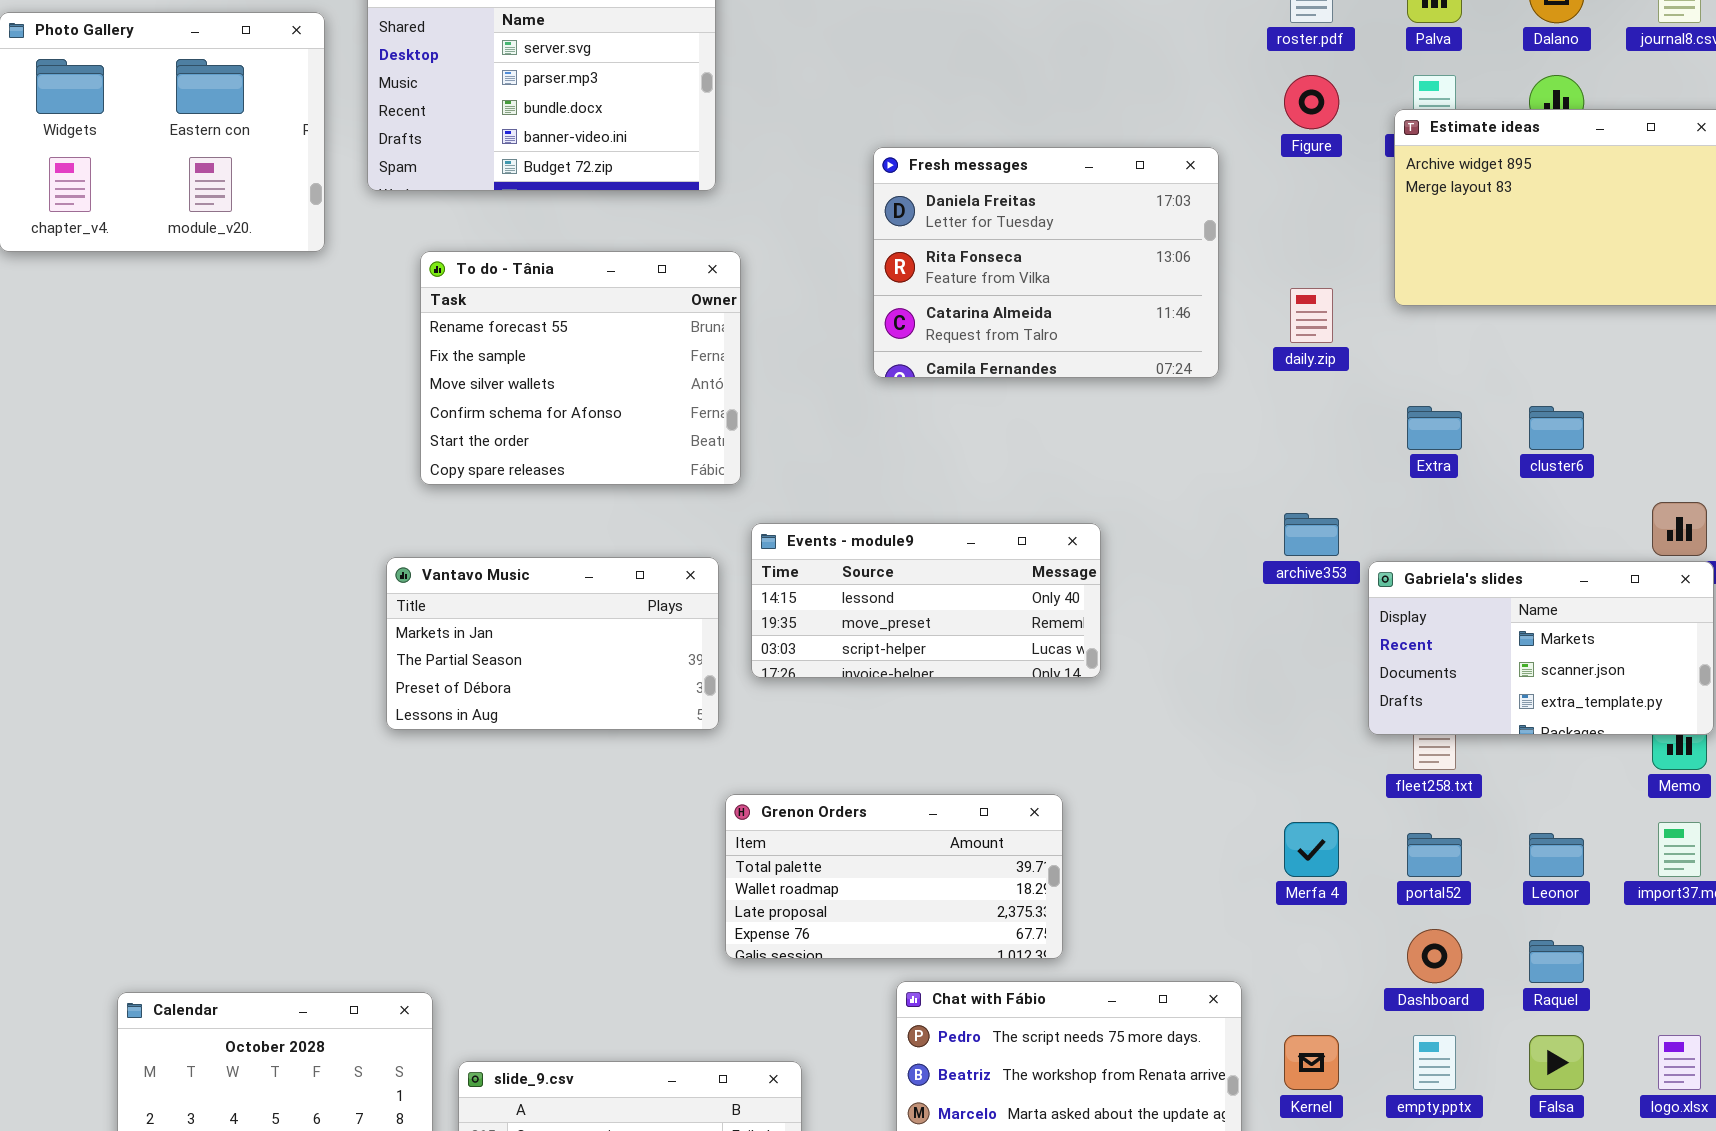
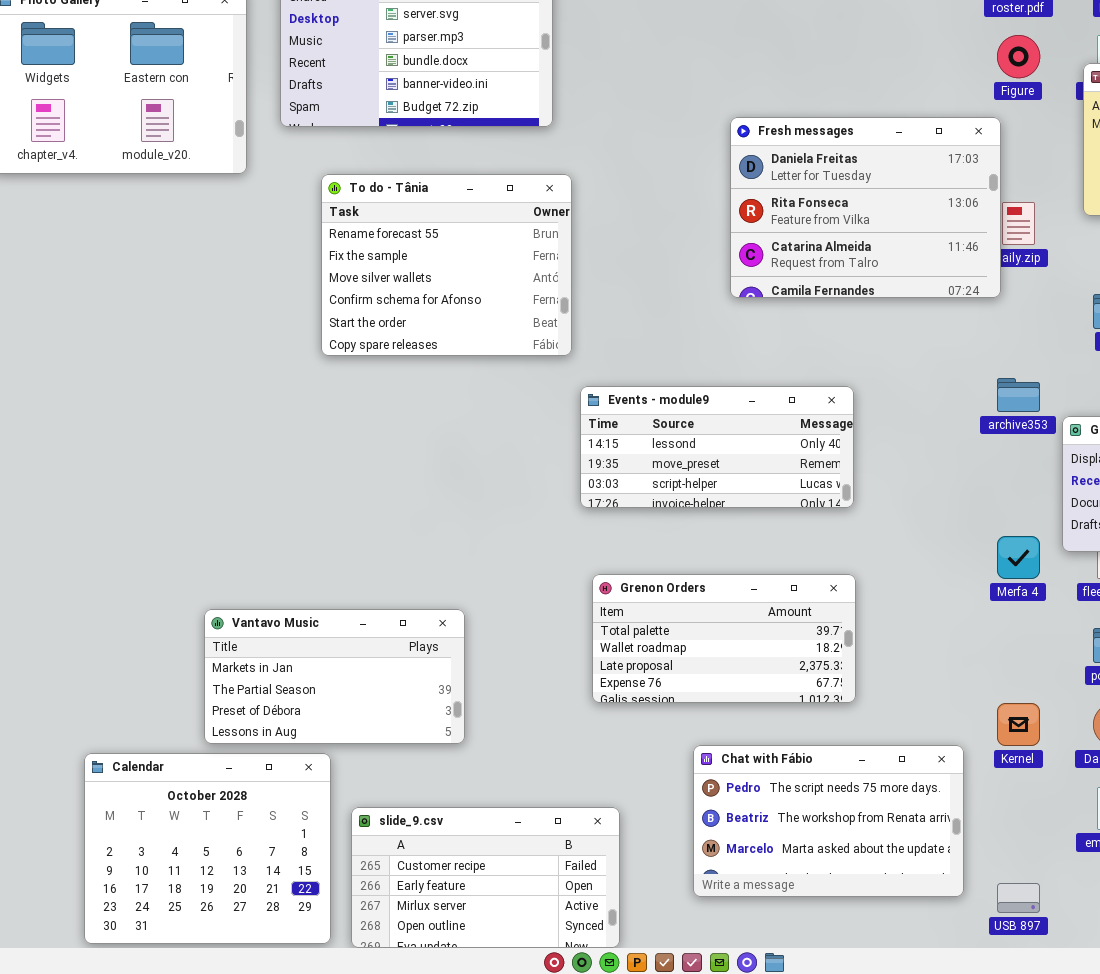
Fresh messages: [873,147,1219,378] -> [730,117,1001,298], moved
Vantavo Music: [386,557,719,730] -> [204,609,465,744], moved
Grenon Orders: [725,794,1063,959] -> [592,574,856,703], moved
Merfa 4: [1284,822,1339,877] -> [997,536,1040,579], moved
Kernel: [1284,1035,1339,1090] -> [997,703,1040,746], moved

